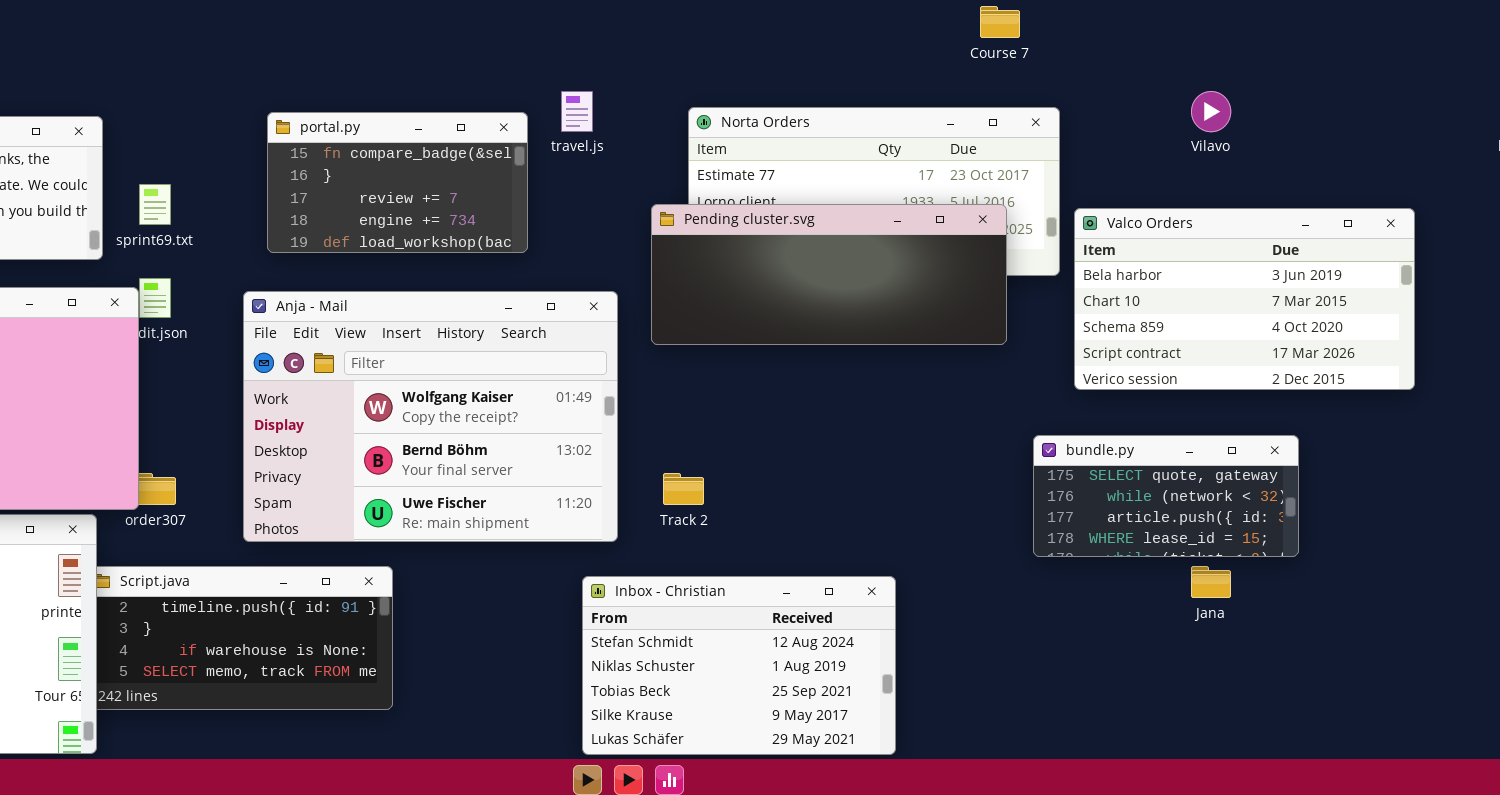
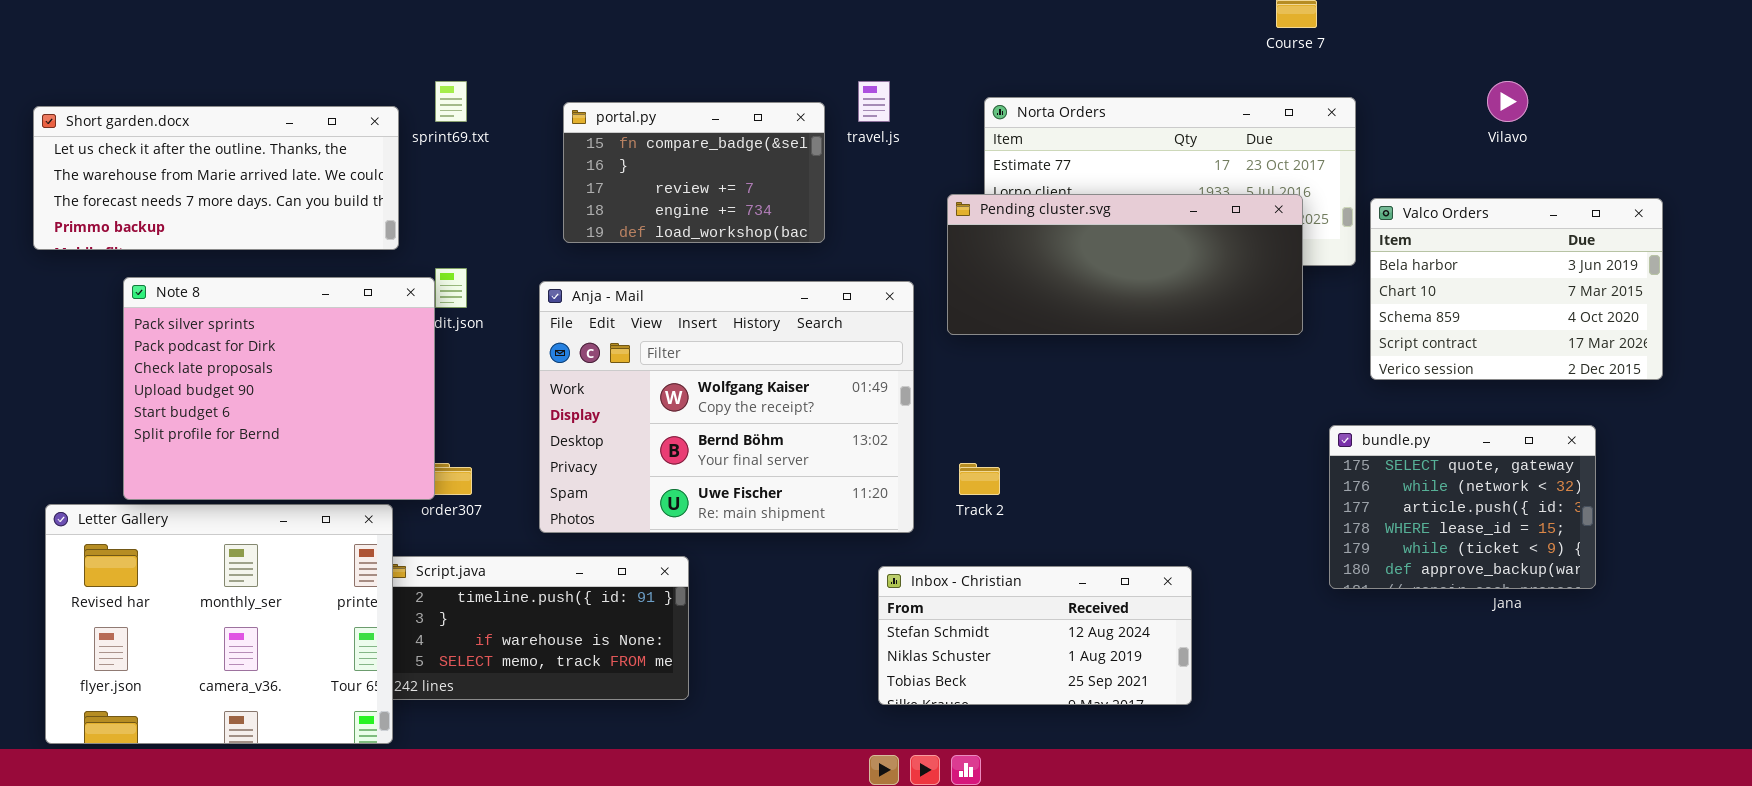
sprint69.txt: [139,184,171,225] -> [435,81,467,122], moved
Valco Orders: [1074,208,1415,390] -> [1370,198,1663,380], resized
bundle.py: [1033,435,1299,557] -> [1329,425,1596,589], resized
Inbox - Christian: [582,576,896,755] -> [878,566,1192,705], resized

